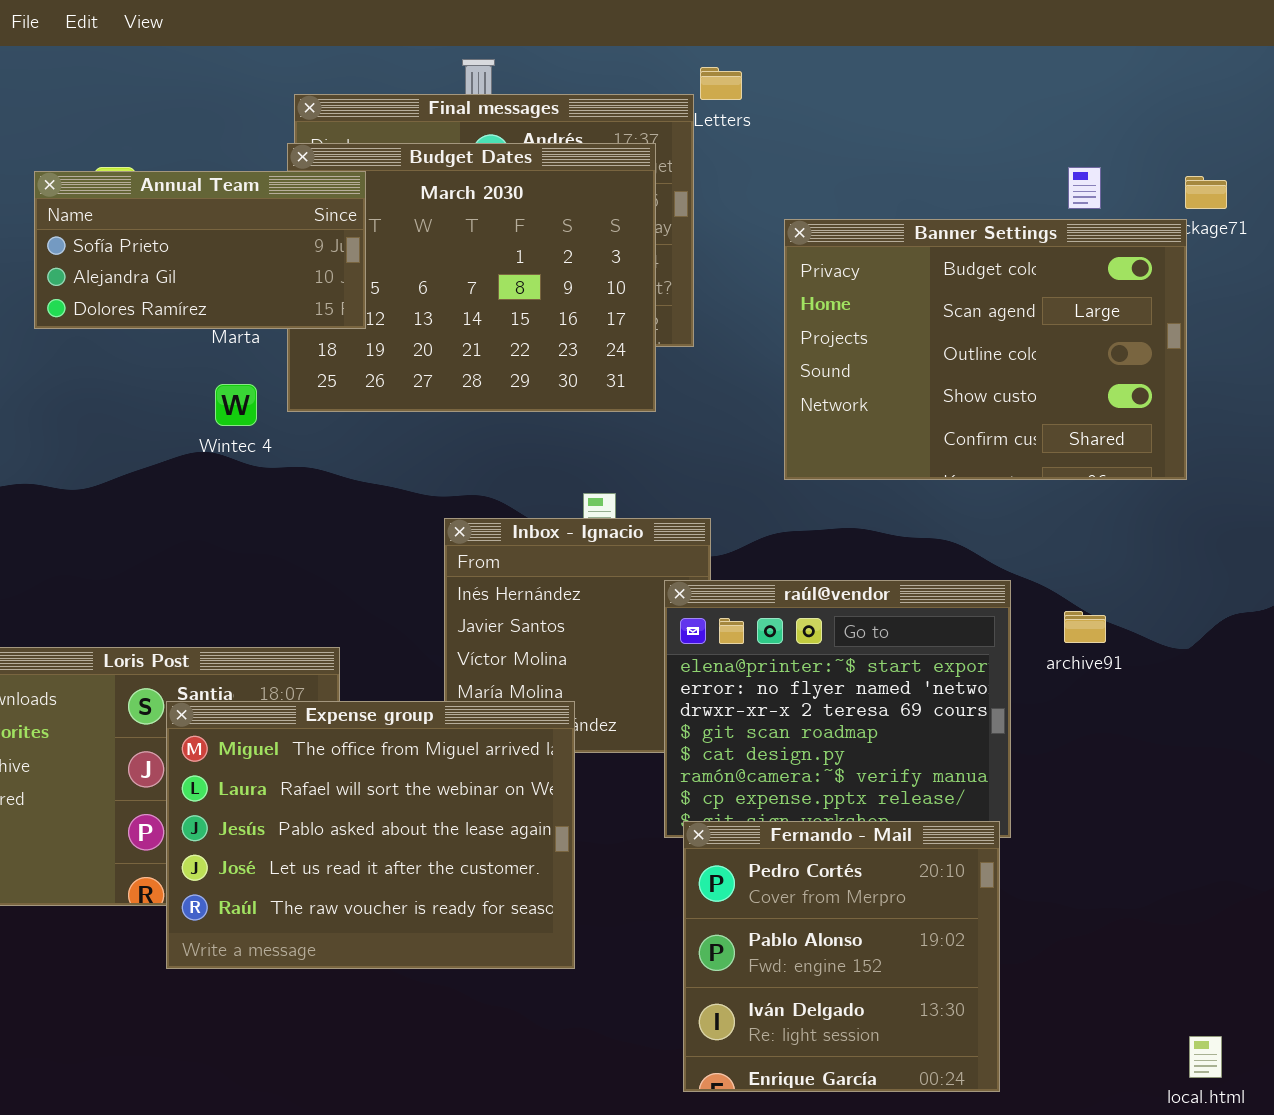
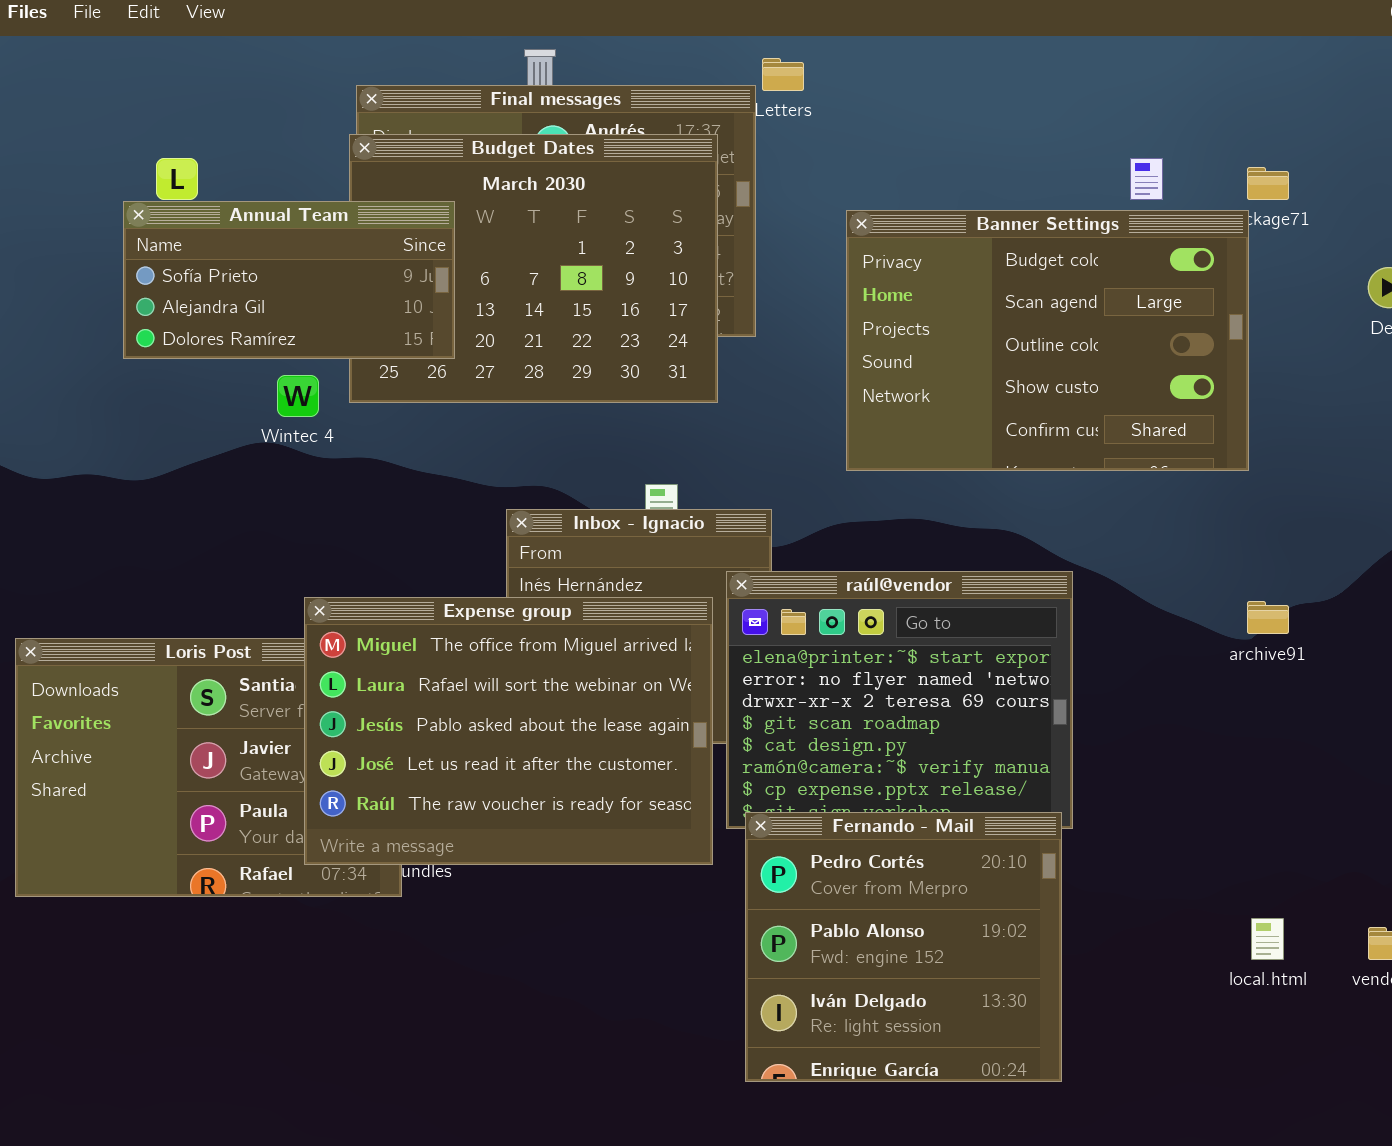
Annual Team: [34,171,366,329] -> [123,201,455,359], moved
archive91: [1064,611,1106,643] -> [1247,601,1289,634], moved
Expense group: [166,701,575,969] -> [304,597,713,865], moved
local.html: [1189,1036,1222,1078] -> [1251,918,1284,960], moved

